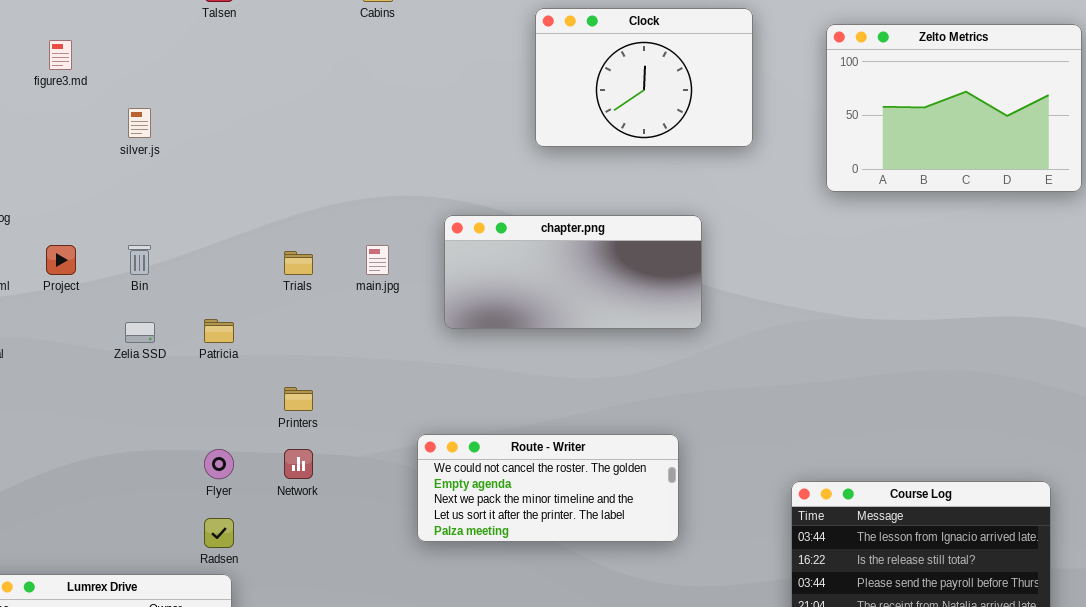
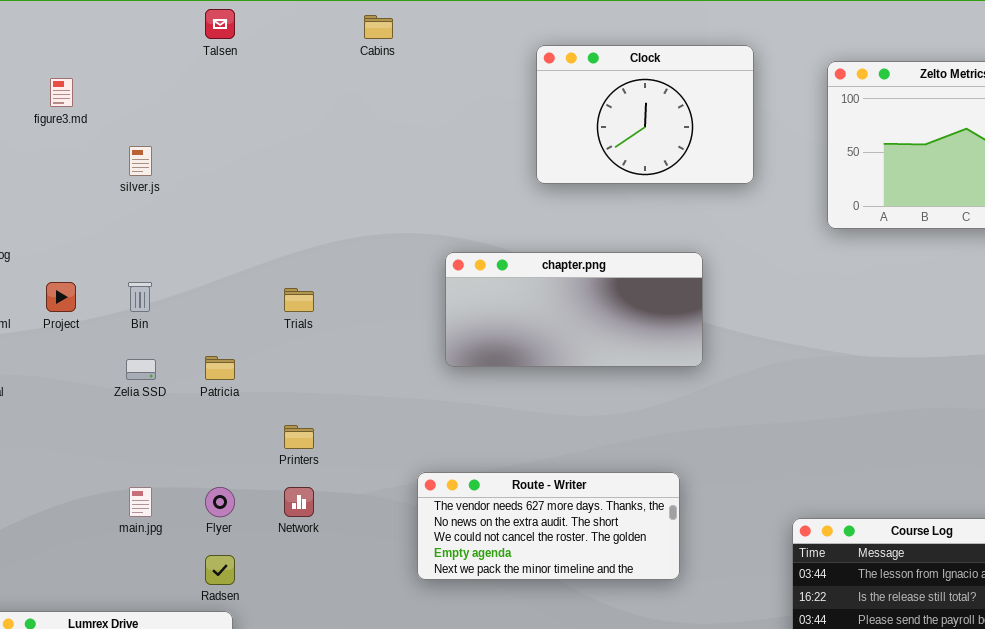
main.jpg: [366,245,389,275] -> [129,487,152,517], moved
Route - Writer: [417,434,679,542] -> [417,472,680,580], scrolled up 2 rows

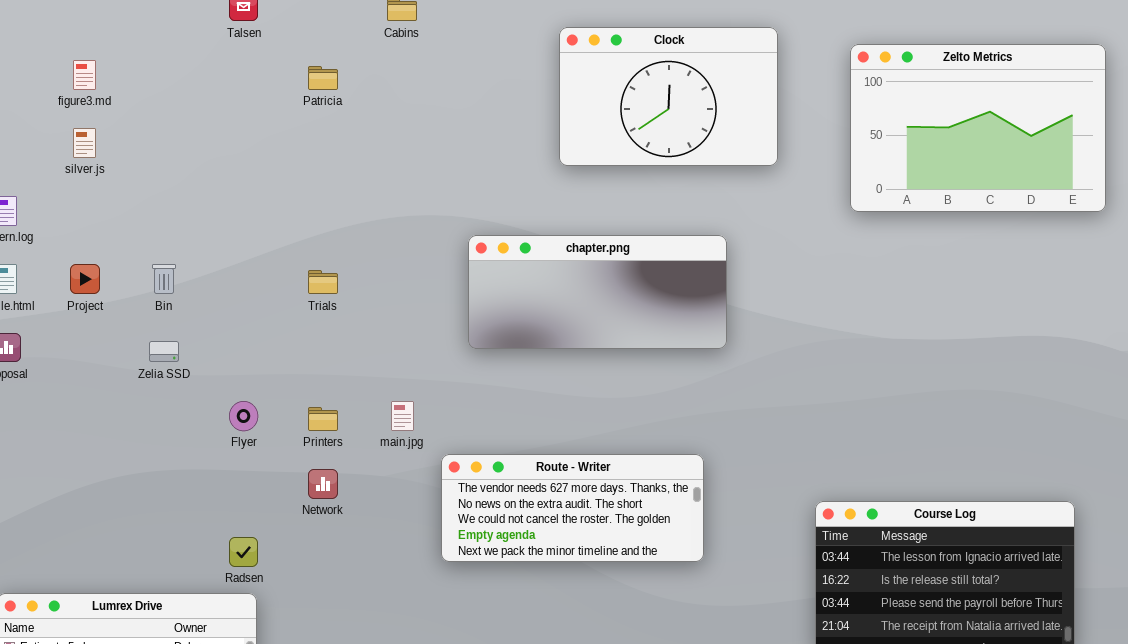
silver.js: [129,146,152,176] -> [73,128,96,158], moved
Patricia: [205,356,235,380] -> [308,66,338,90], moved
main.jpg: [129,487,152,517] -> [391,401,414,431], moved
Flyer: [205,487,235,517] -> [229,401,258,431], moved

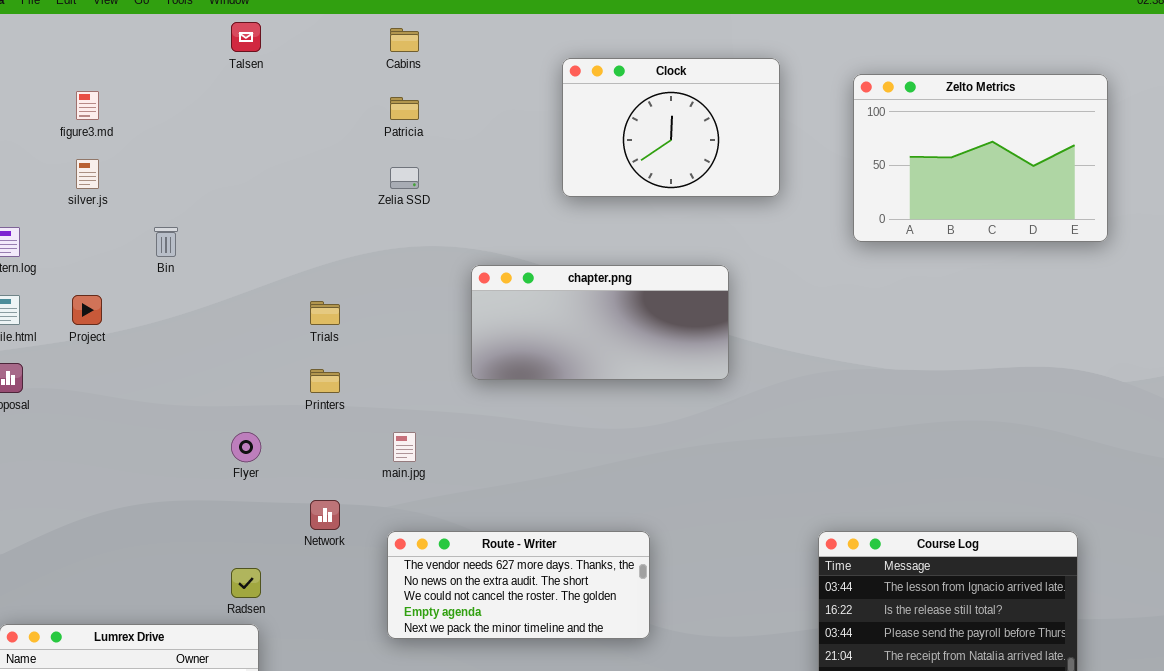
Patricia: [308,66,338,90] -> [390,97,419,120], moved
Bin: [152,264,176,294] -> [154,227,178,257], moved
Zelia SSD: [149,341,179,362] -> [390,167,419,189], moved
Printers: [308,407,338,431] -> [310,369,340,393], moved
Route - Writer: [441,454,704,562] -> [387,531,650,639], moved

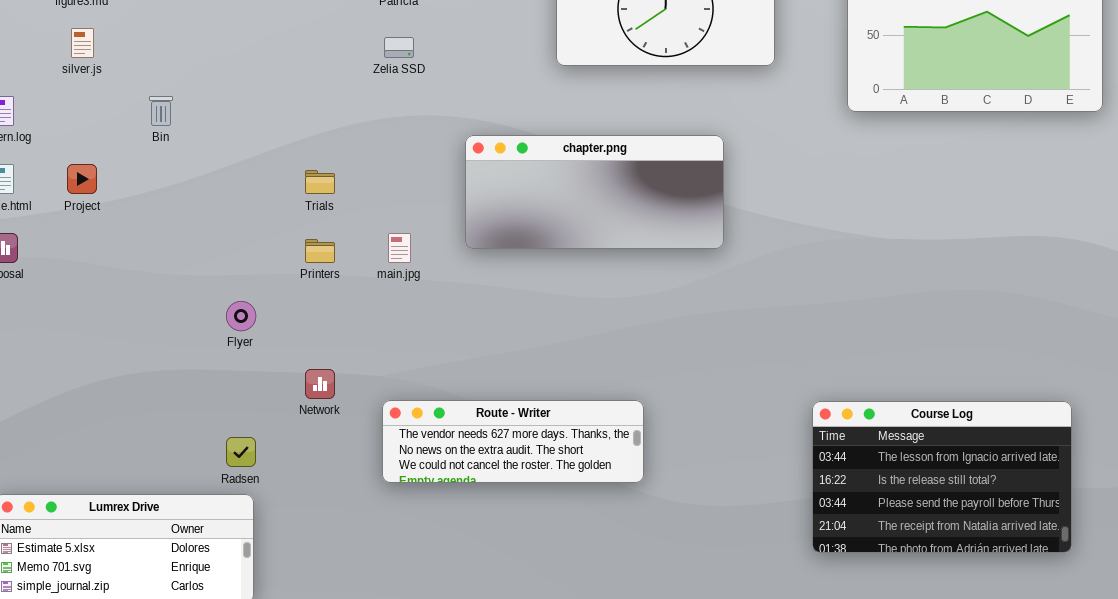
main.jpg: [393,432,416,462] -> [388,233,411,263], moved
Route - Writer: [387,531,650,639] -> [382,400,644,483], resized

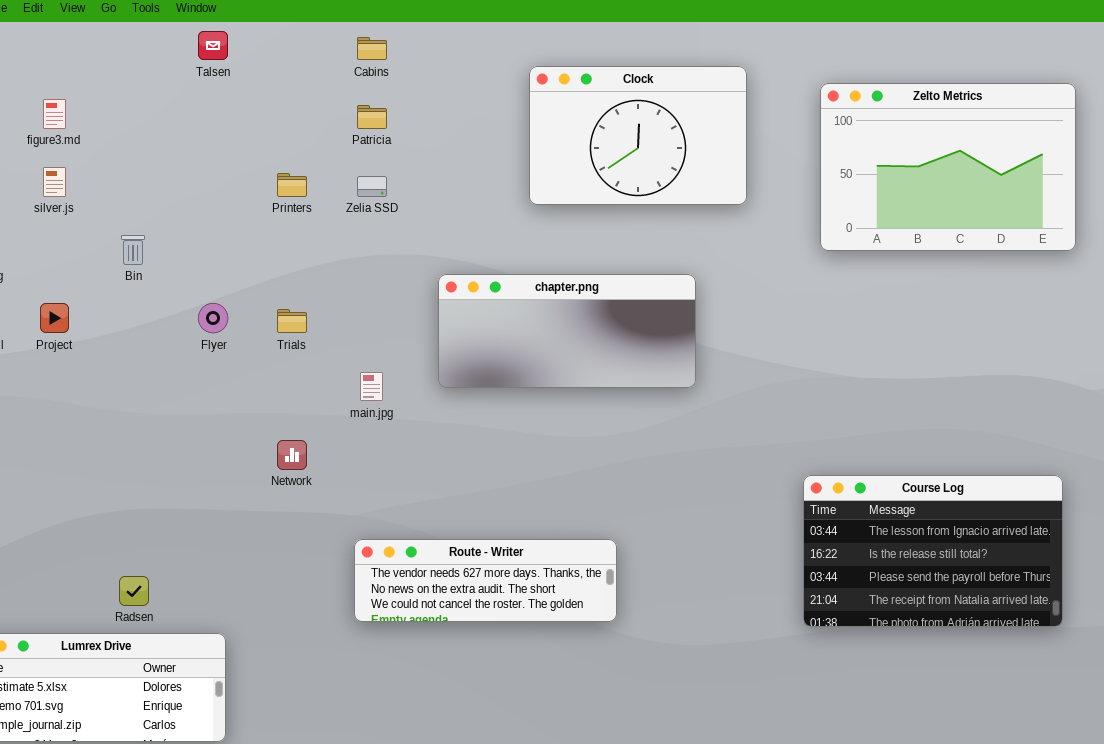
Printers: [305,239,335,263] -> [277,173,307,197], moved
Flyer: [226,301,256,331] -> [198,303,228,333], moved
Network: [305,369,335,399] -> [277,440,307,470], moved
Course Log: [812,401,1072,553] -> [803,475,1063,627], moved
Radsen: [226,437,256,467] -> [119,576,149,606], moved

